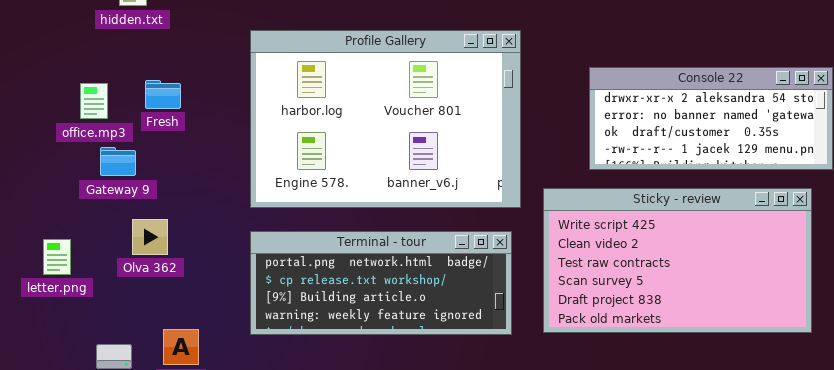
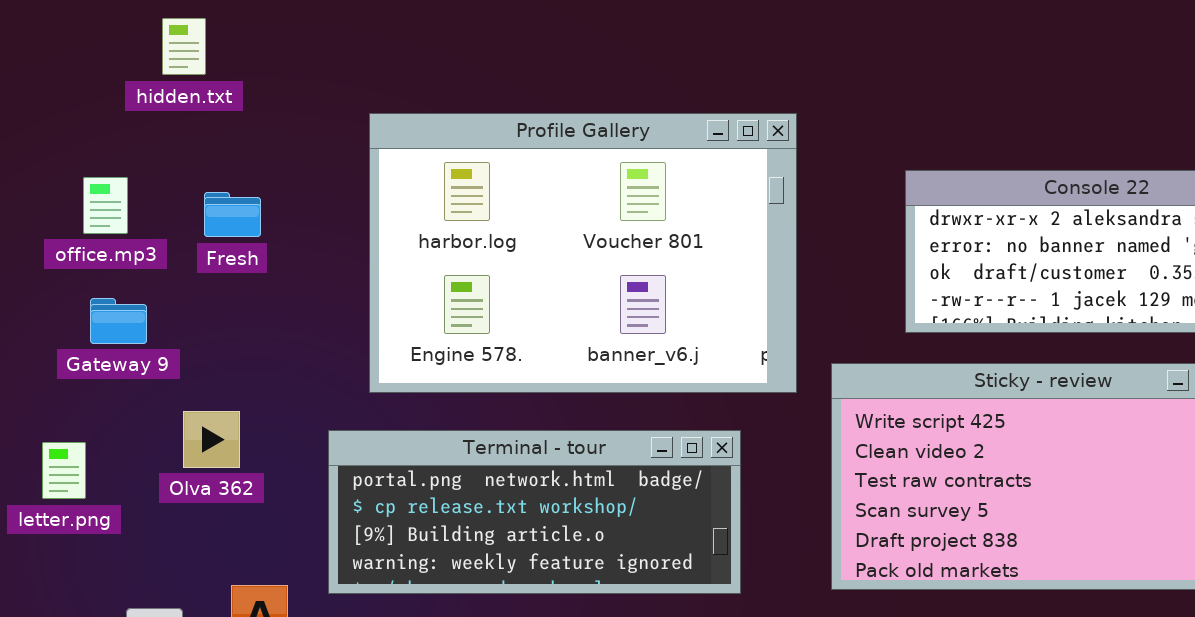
office.mp3: [80,83,108,119] -> [83,177,128,234], moved
Gateway 9: [100,147,136,176] -> [90,298,147,344], moved
Terminal - tour: [250,231,512,335] -> [328,430,741,594], moved

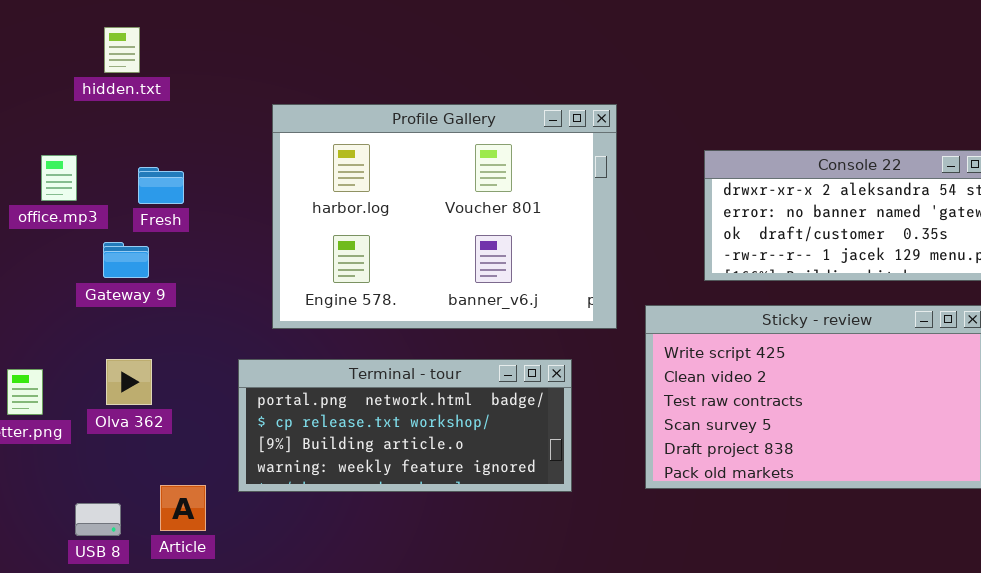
Gateway 9: [90,298,147,344] -> [103,242,149,278], moved
Olva 362: [183,411,240,468] -> [106,359,152,405], moved

